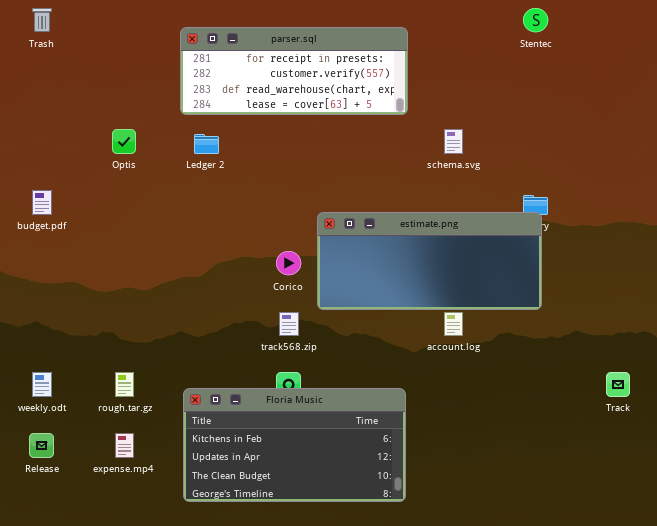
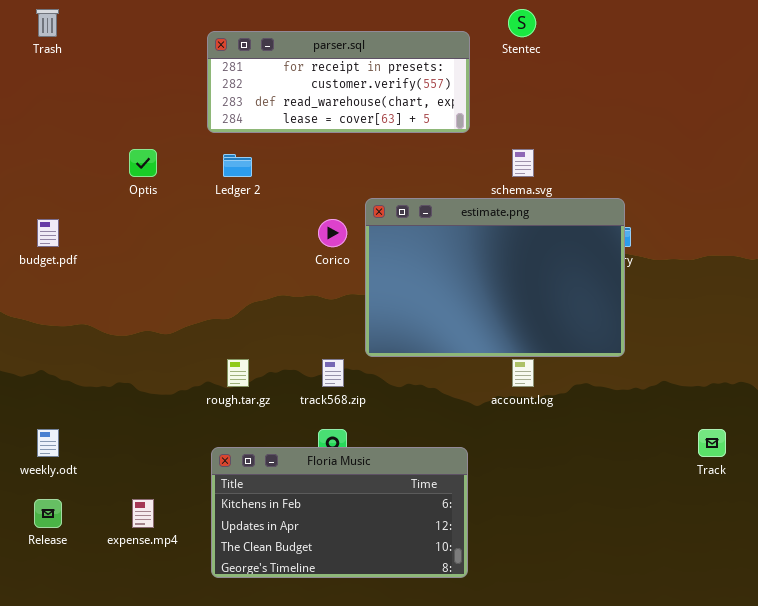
Stentec: [523,8,548,32] -> [508,9,536,37], moved
estimate.png: [317,212,542,310] -> [365,198,625,357], resized
Corico: [276,251,301,275] -> [318,219,347,247], moved
rough.tar.gz: [115,372,134,397] -> [227,359,249,387], moved

